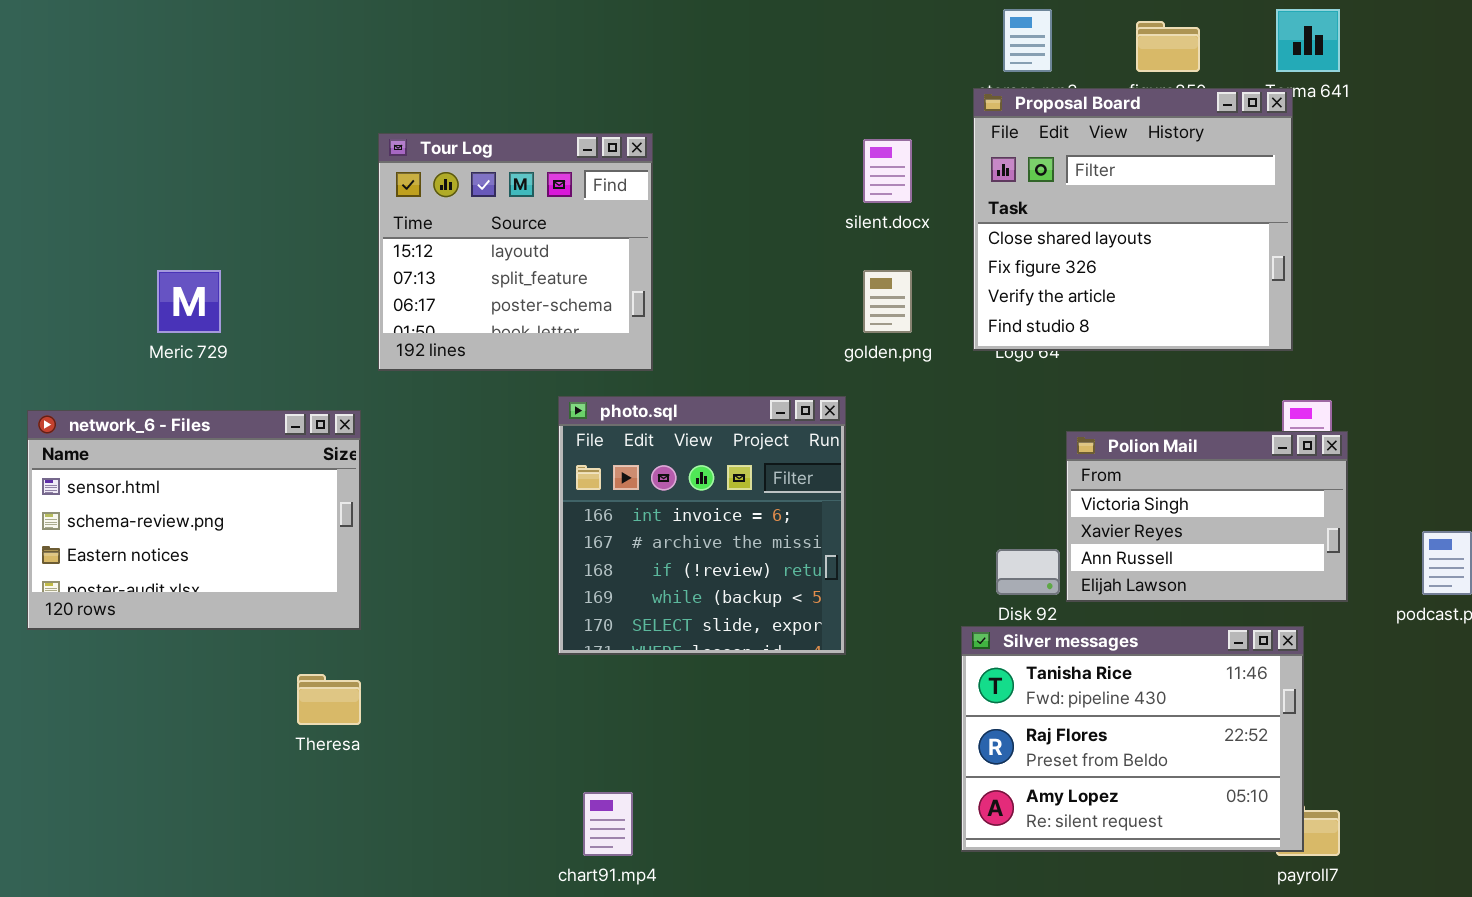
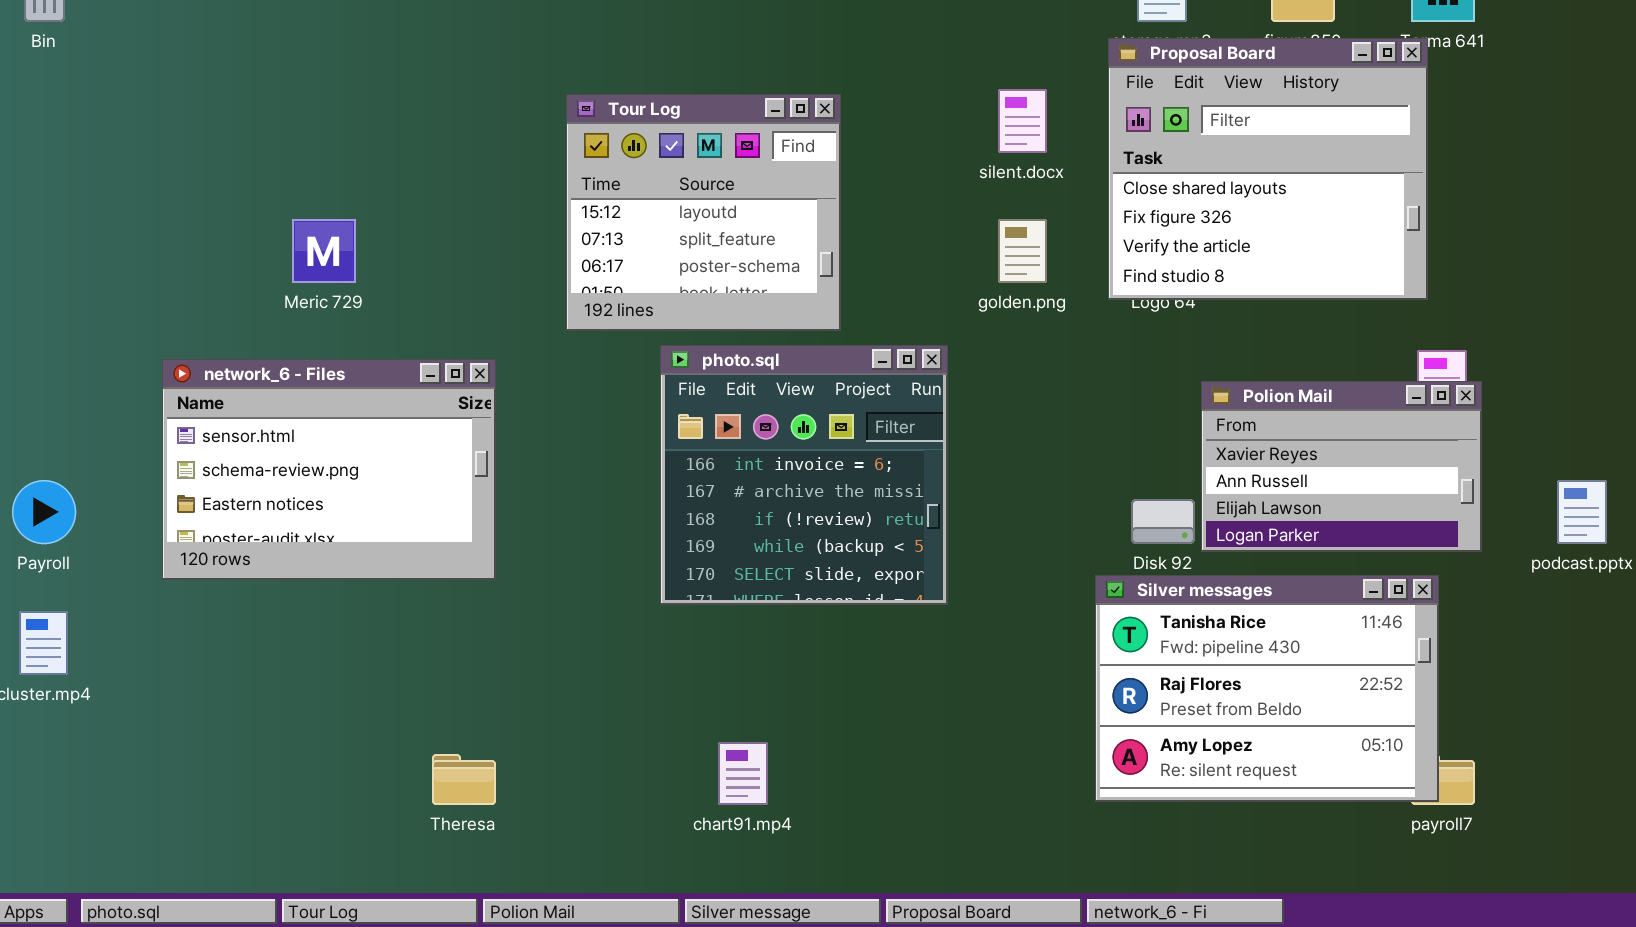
Tour Log: [378,133,653,371] -> [566,94,841,331], moved
photo.sql: [558,396,846,655] -> [660,345,948,605], moved
Polion Mail: [1066,431,1348,602] -> [1201,381,1482,552], scrolled down 1 row
Theresa: [297,674,361,725] -> [432,754,496,805], moved

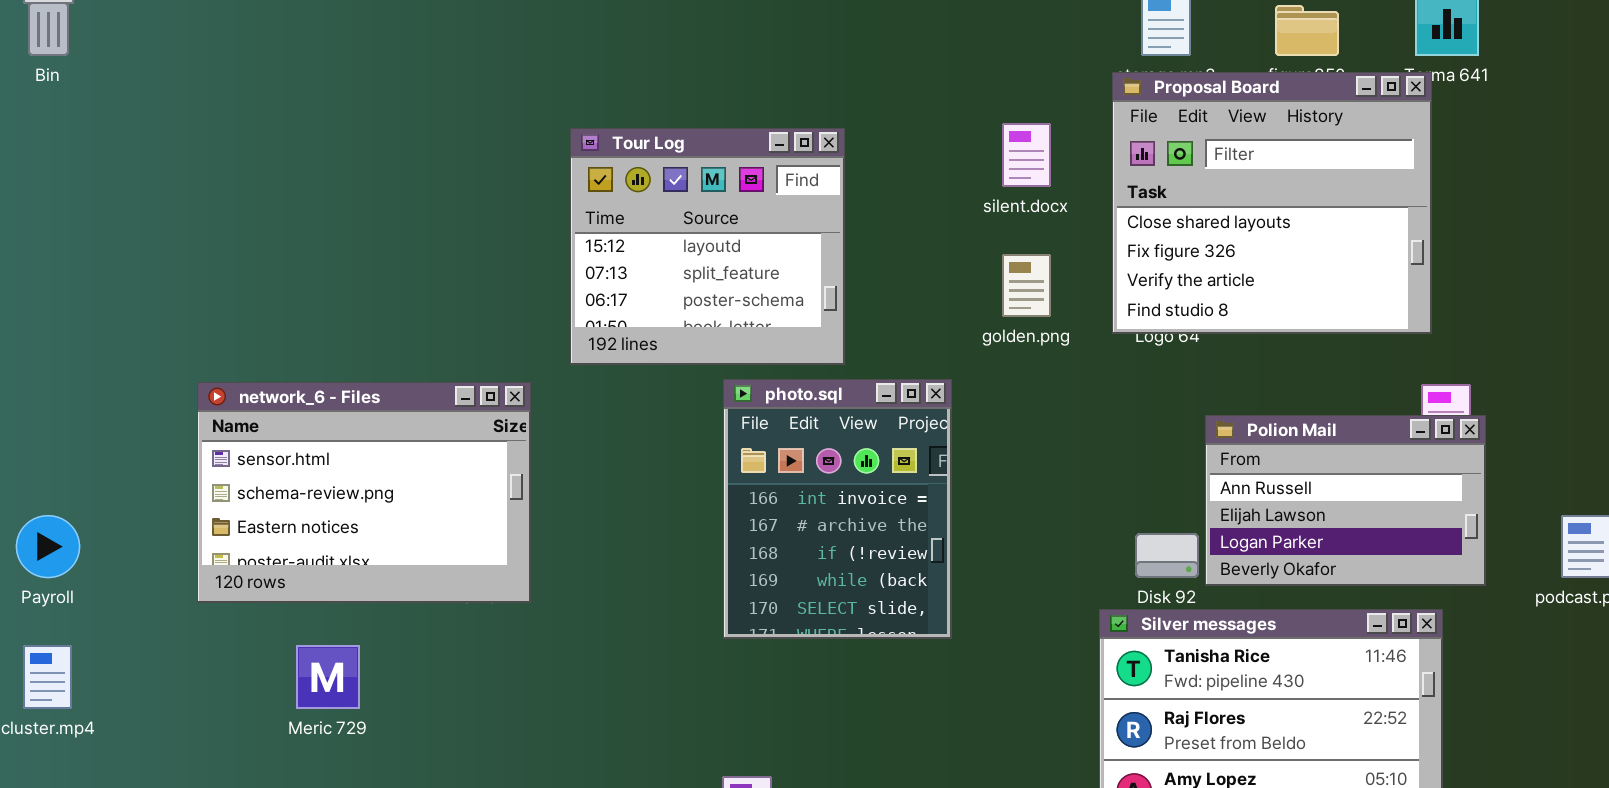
Meric 729: [292,219,356,283] -> [296,645,360,709], moved
photo.sql: [660,345,948,605] -> [723,379,952,639], resized
network_6 - Files: [162,359,496,580] -> [197,382,531,603], moved
Polion Mail: [1201,381,1482,552] -> [1205,415,1486,586], scrolled down 1 row

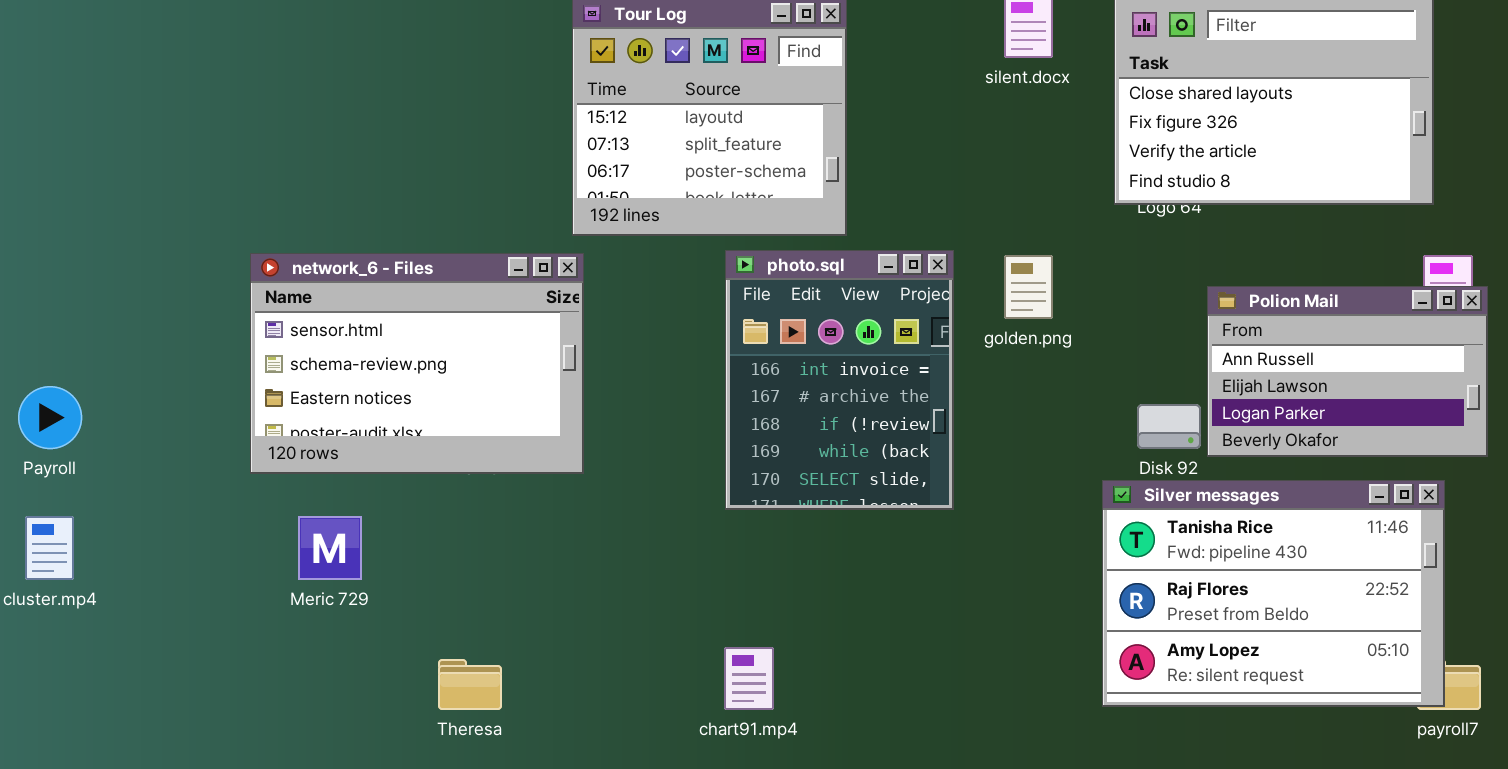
golden.png: [1002,254,1051,317] -> [1004,255,1053,319], moved
network_6 - Files: [197,382,531,603] -> [250,253,584,474], moved

